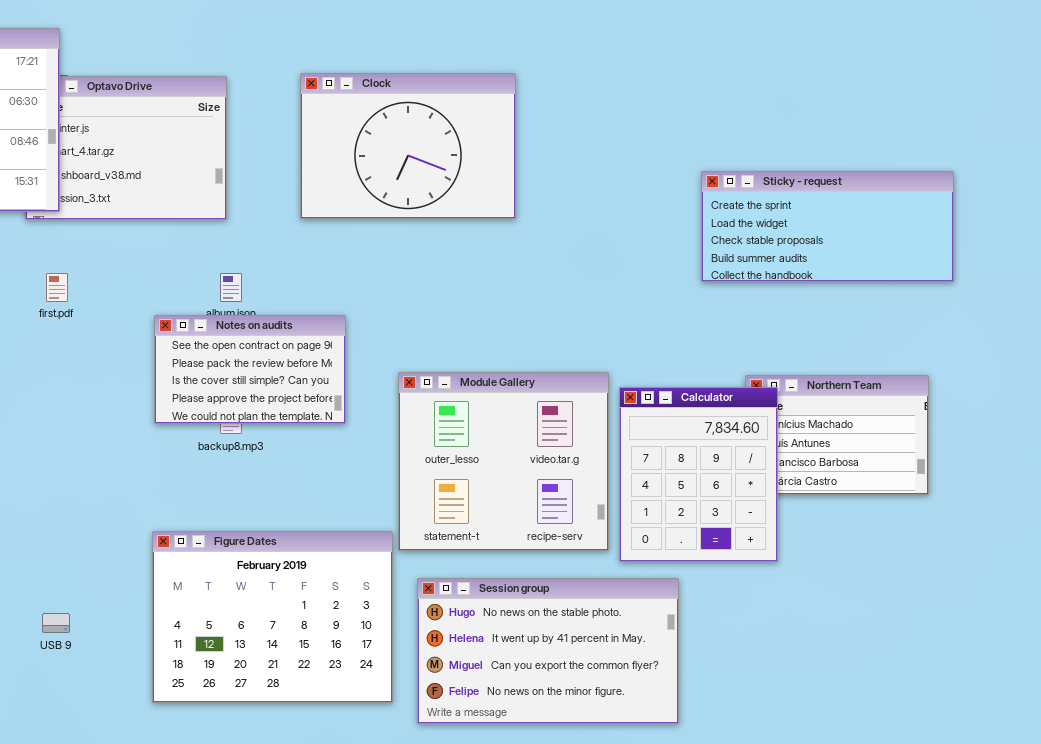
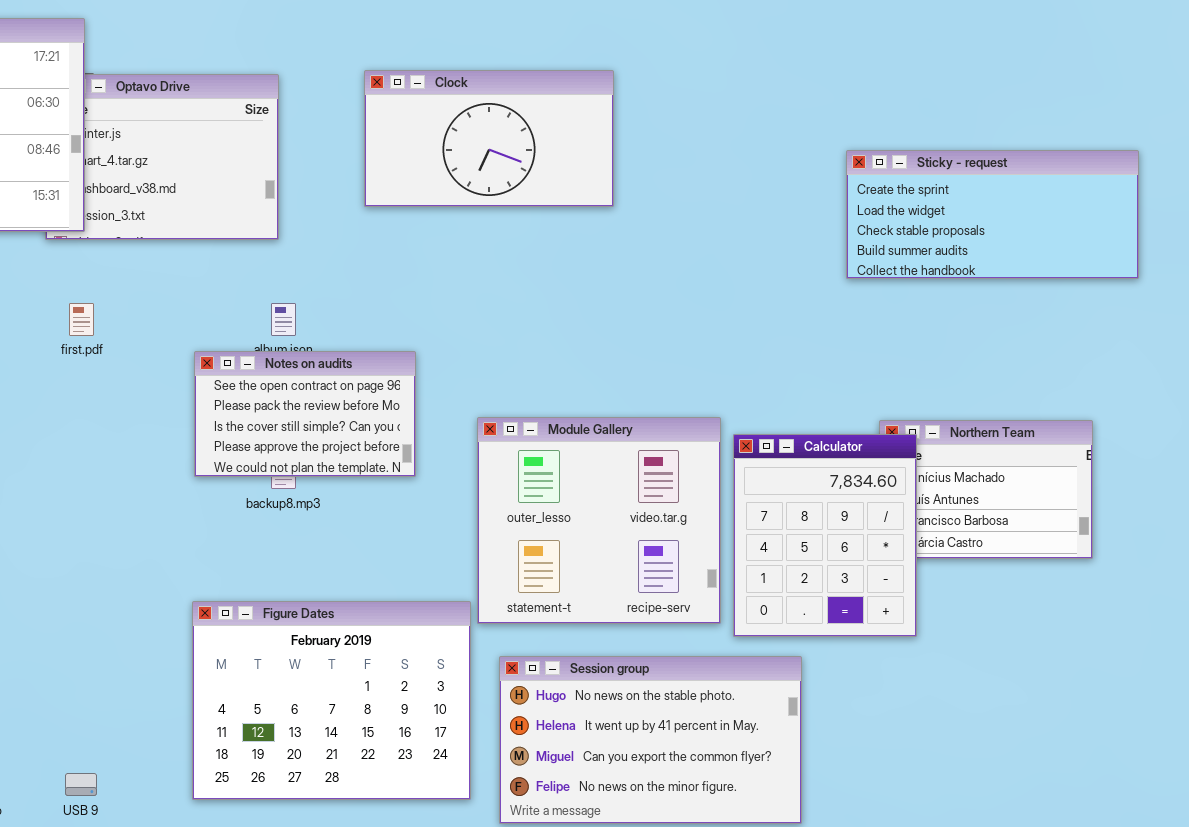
Clock: [300,73,516,219] -> [364,70,614,207], resized
Sticky - request: [701,171,954,282] -> [846,150,1139,279], moved
USB 9: [42,613,70,633] -> [65,773,97,796], moved

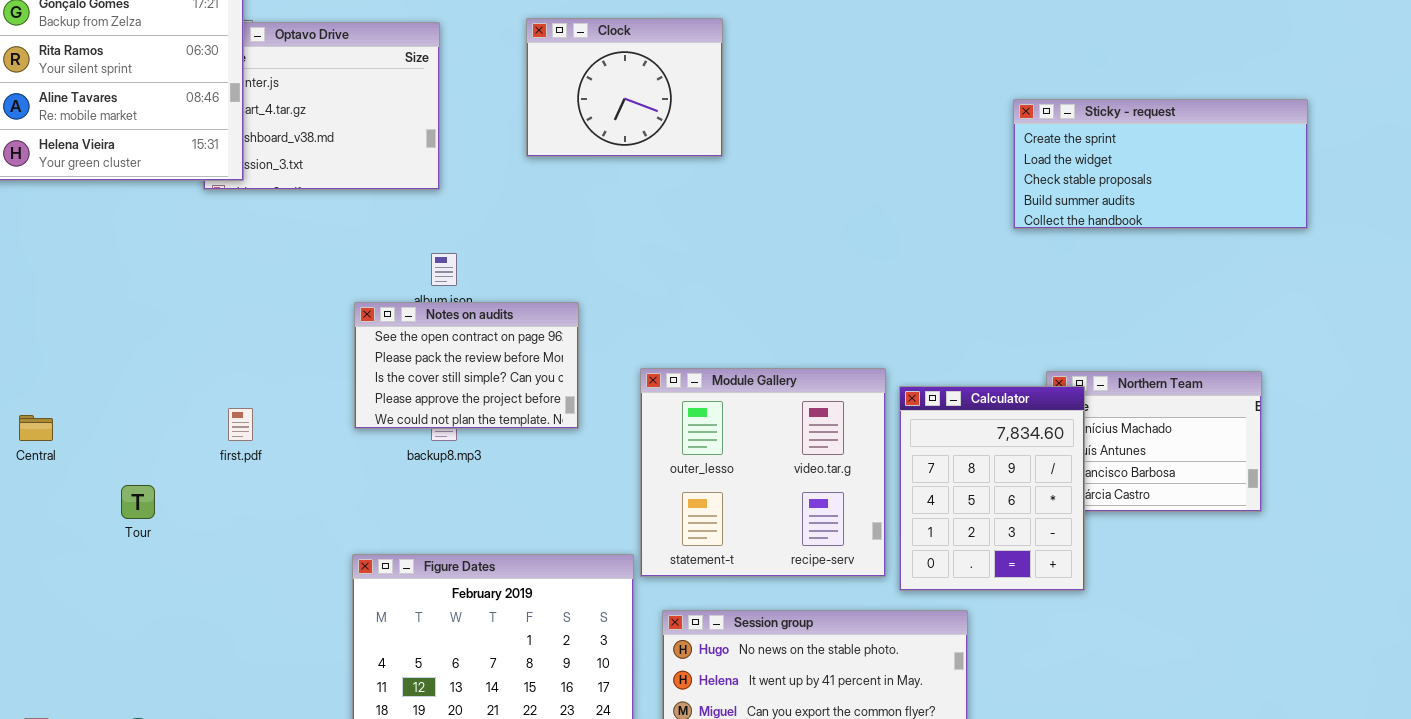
Clock: [364,70,614,207] -> [526,18,723,157], resized
first.pdf: [69,303,94,336] -> [228,408,253,441], moved

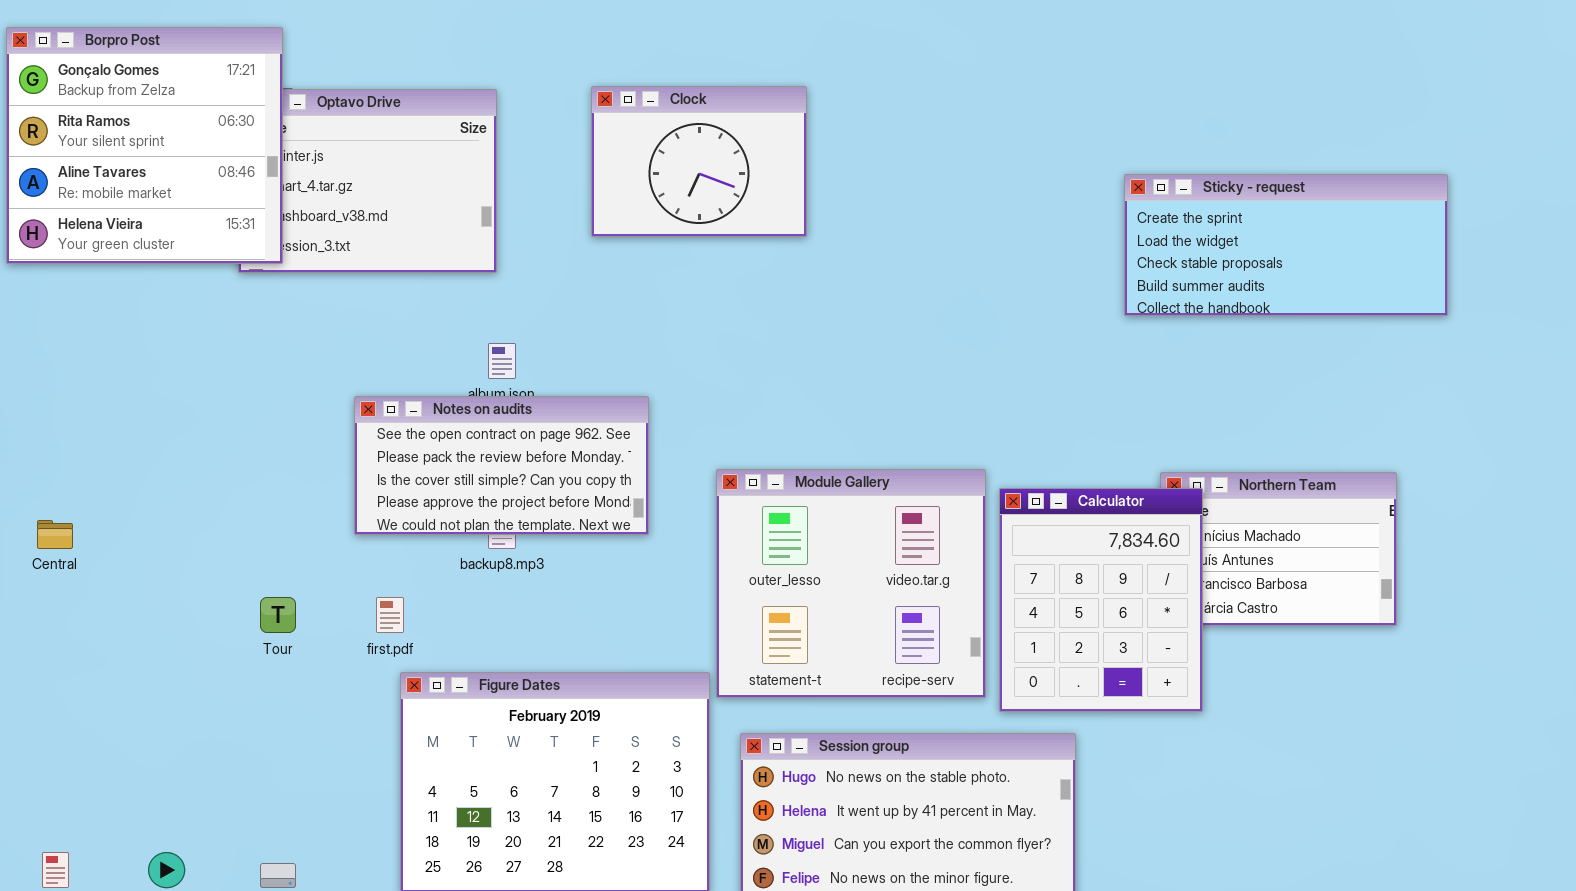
Notes on audits: [354,302,579,429] -> [354,396,649,535], resized
first.pdf: [228,408,253,441] -> [376,597,404,633], moved
Tour: [121,485,155,519] -> [260,597,296,633], moved

